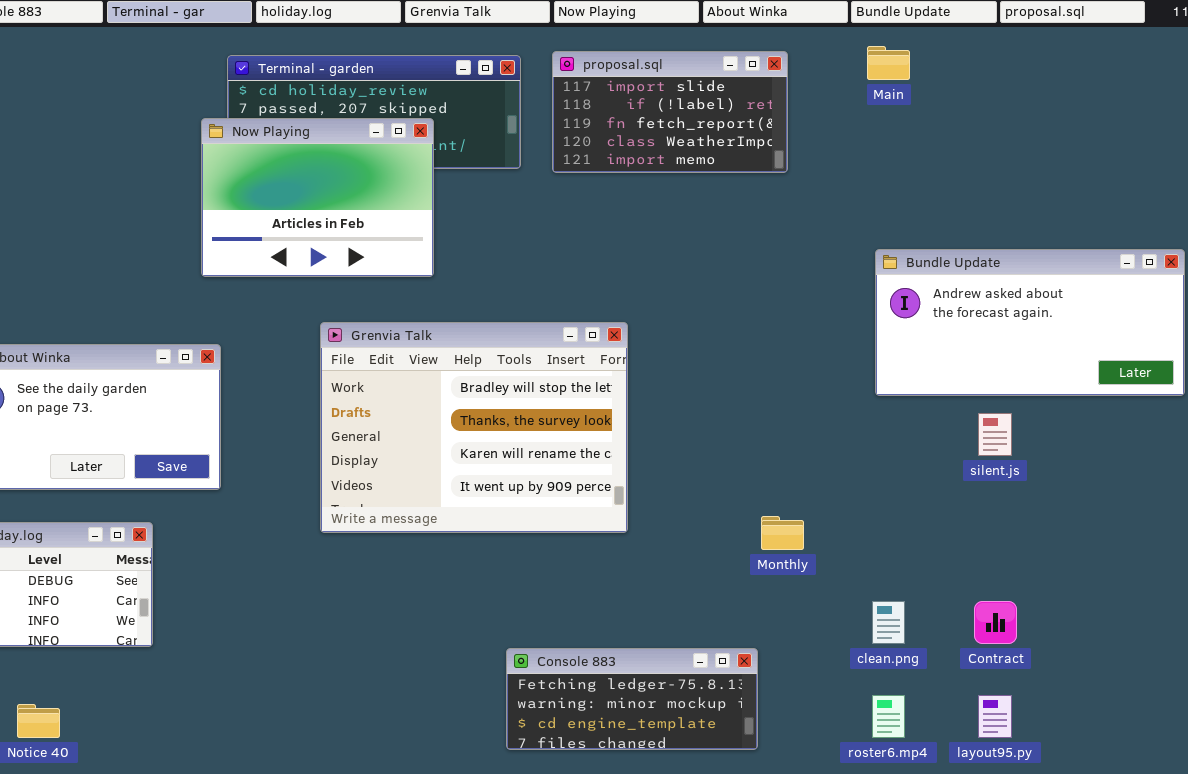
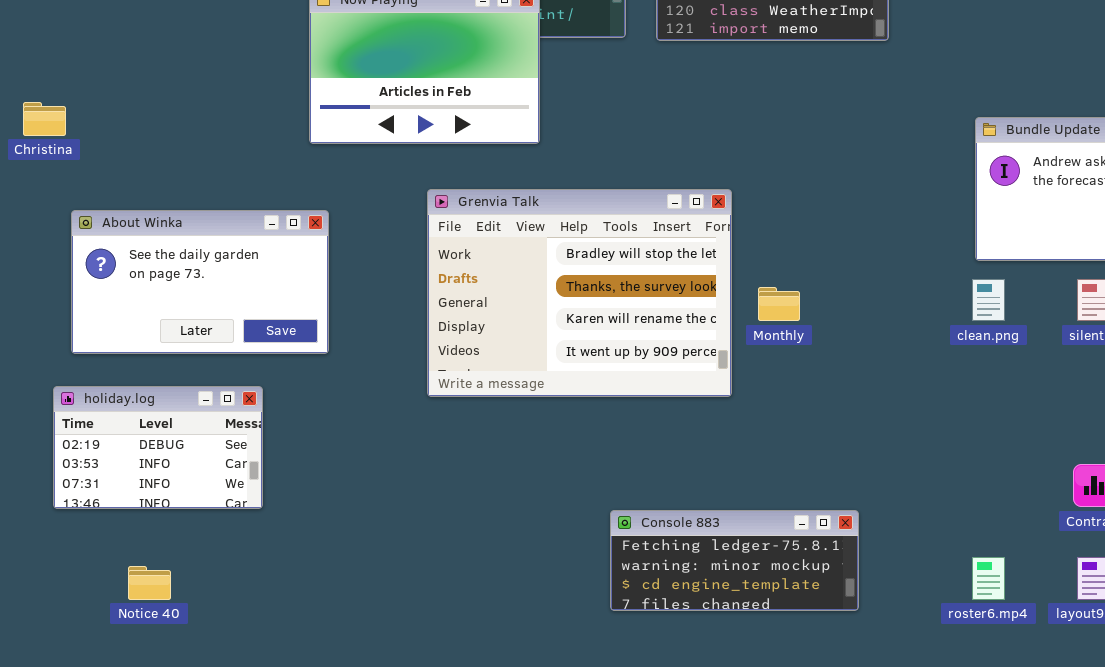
Monthly: [761,516,804,550] -> [758,287,800,321], moved
clean.png: [872,601,905,644] -> [972,279,1005,321], moved

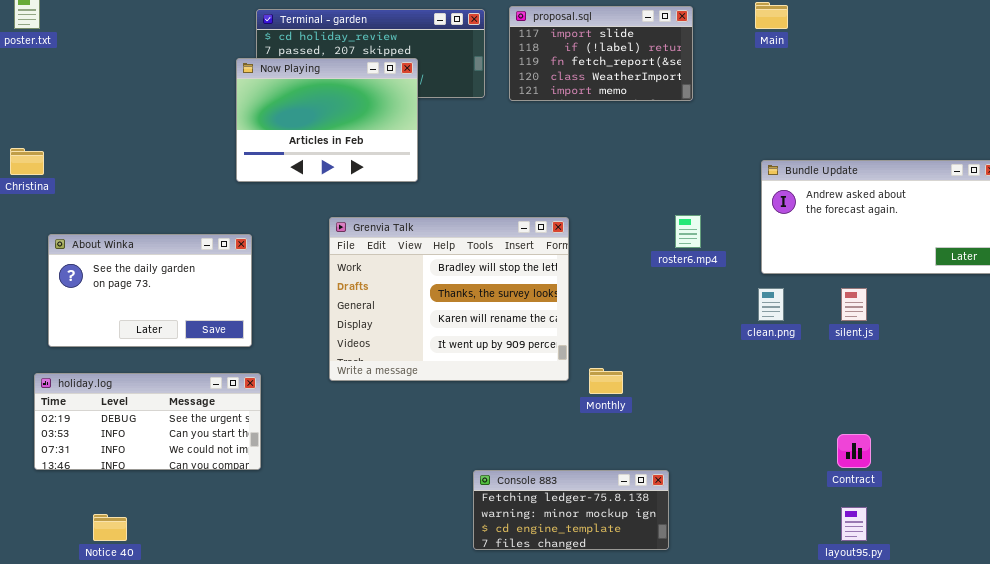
Monthly: [758,287,800,321] -> [589,368,623,394], moved
holiday.log: [53,386,263,509] -> [34,373,261,470], resized
roster6.mp4: [972,557,1005,600] -> [675,215,701,248], moved

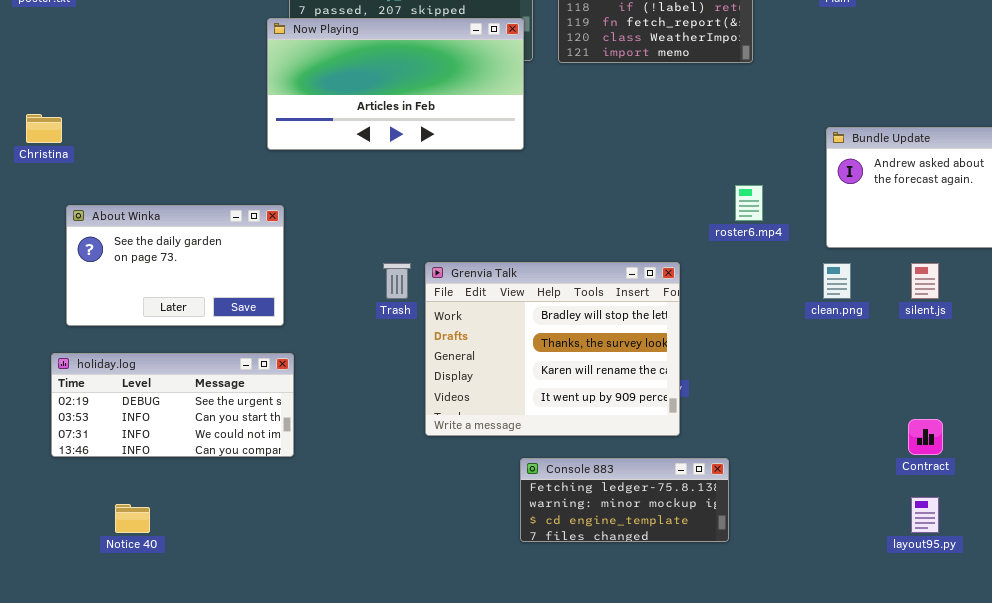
Now Playing: [236,58,418,182] -> [267,18,524,150], resized
Grenvia Talk: [329,217,569,381] -> [425,262,680,436], moved

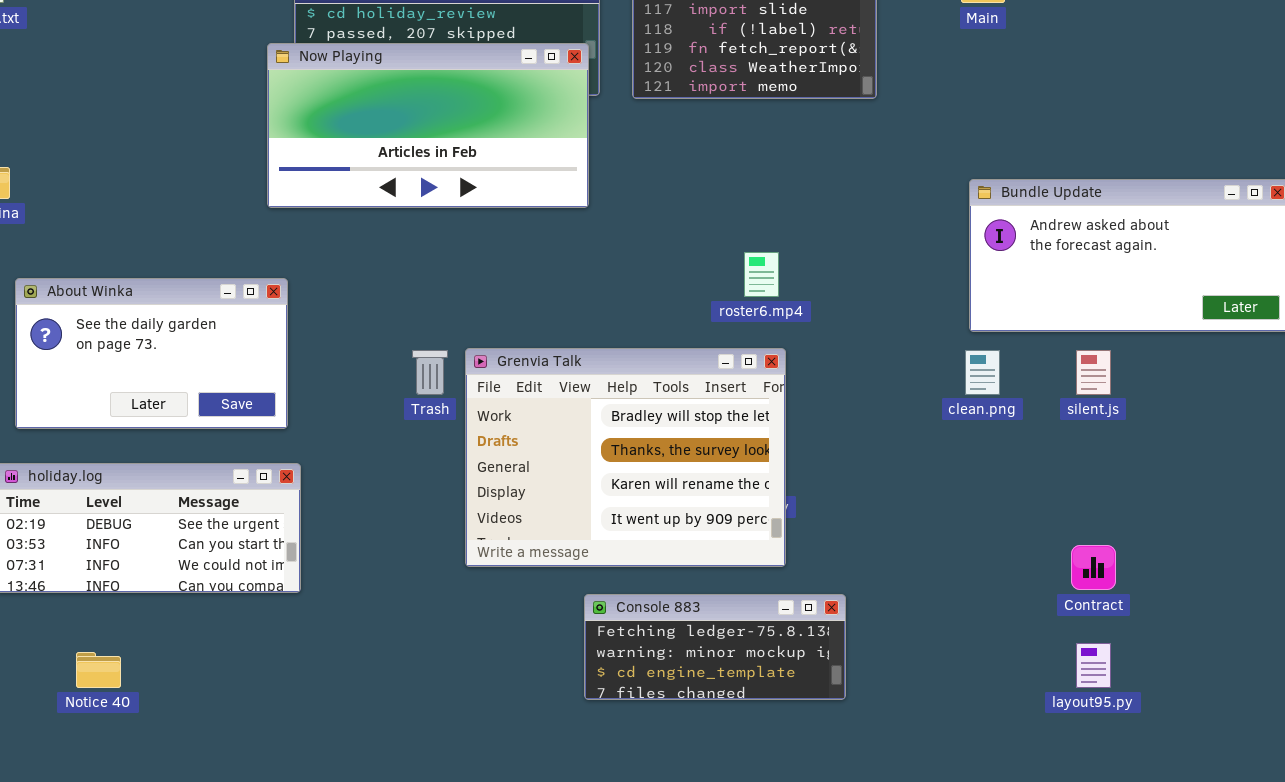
roster6.mp4: [735,185,763,221] -> [744,252,779,297], moved

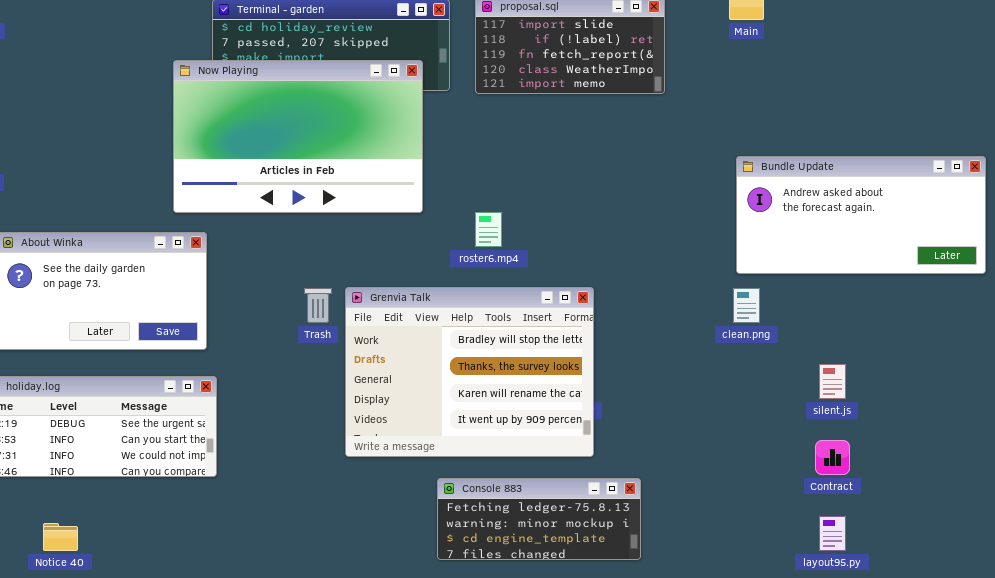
Now Playing: [267,43,589,208] -> [173,60,423,213], moved, resized
roster6.mp4: [744,252,779,297] -> [475,212,502,247], moved
silent.js: [1076,350,1111,395] -> [819,364,846,399], moved

